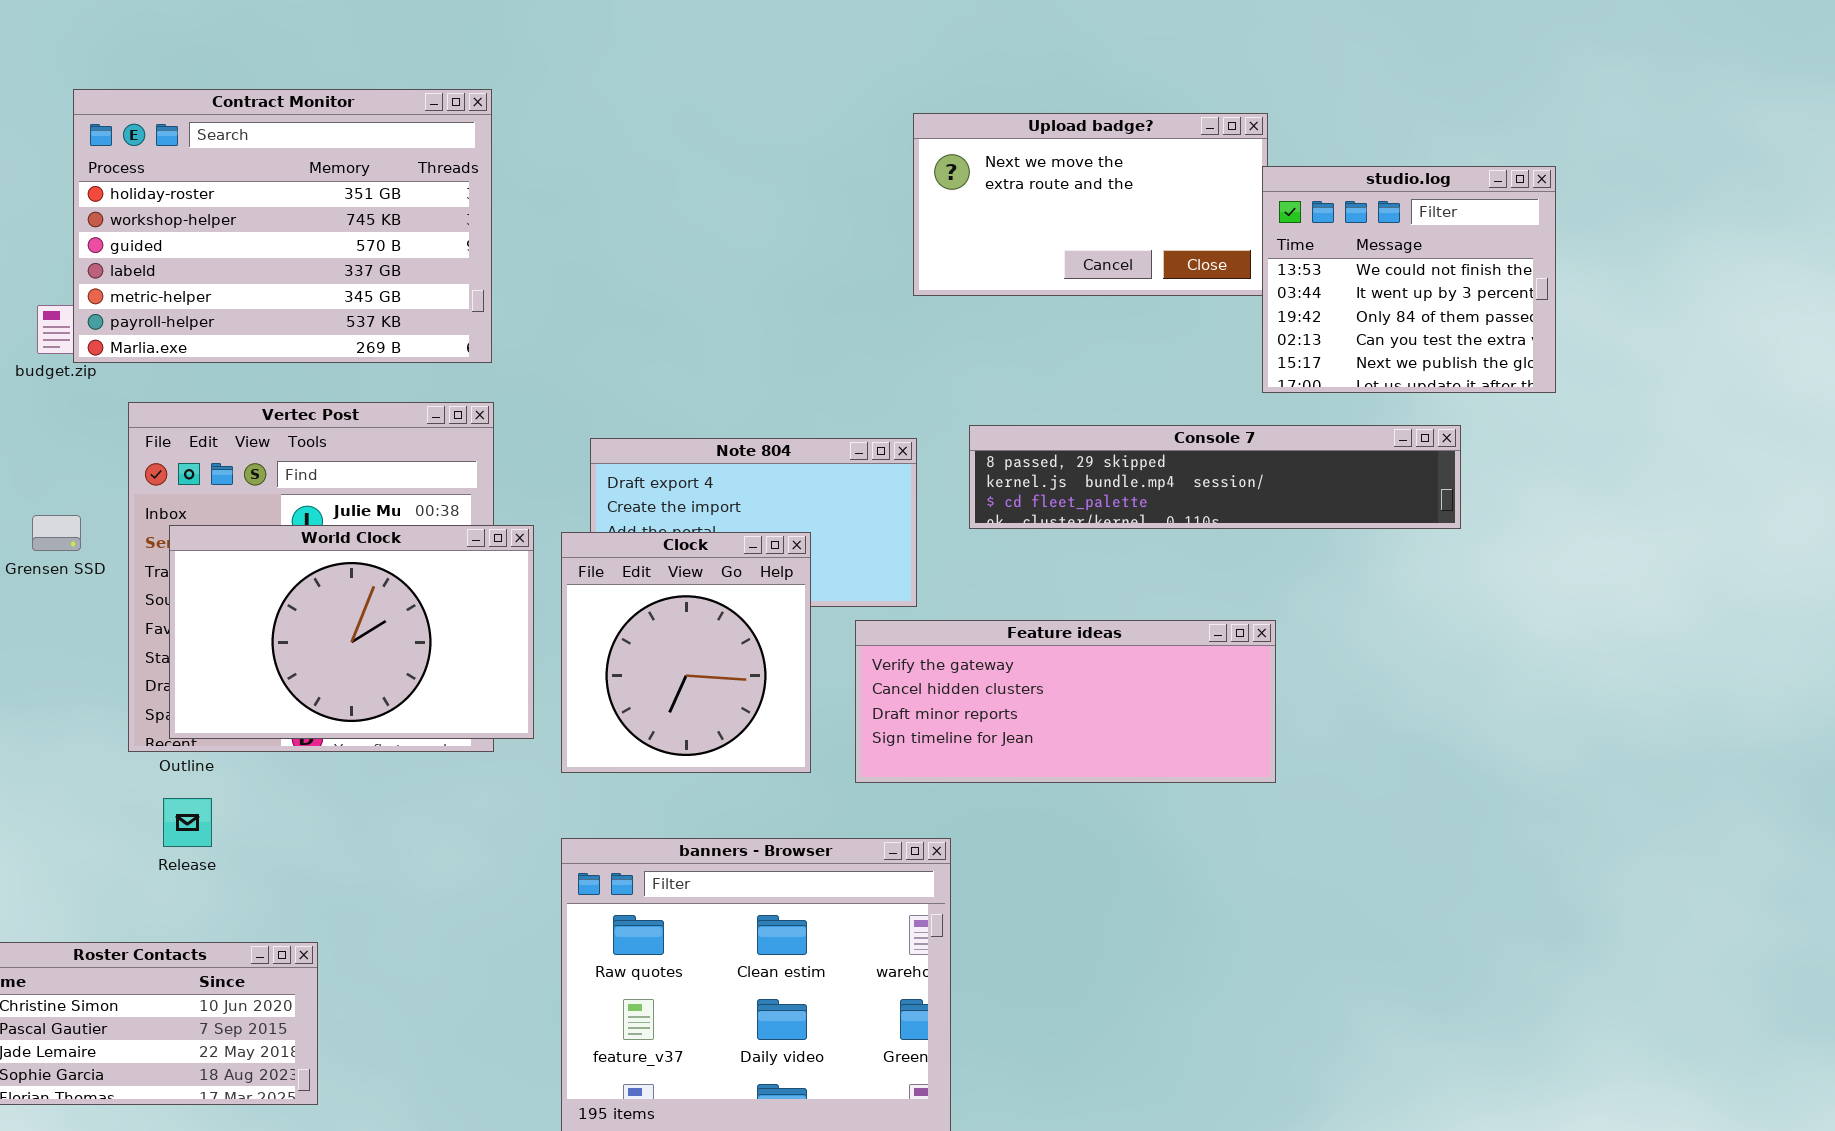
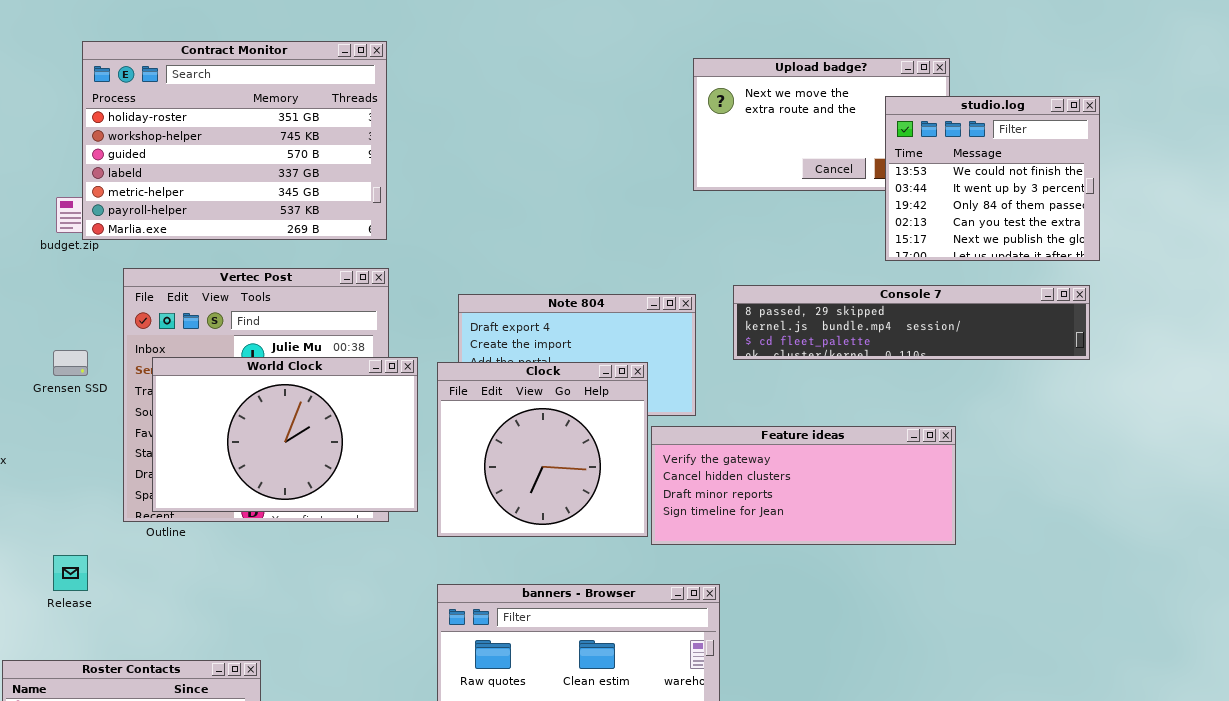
studio.log: [1262,166,1556,393] -> [885,96,1100,261], moved
Clock: [561,532,811,773] -> [437,362,648,537], resized
Release: [163,798,212,847] -> [53,555,88,591], moved

